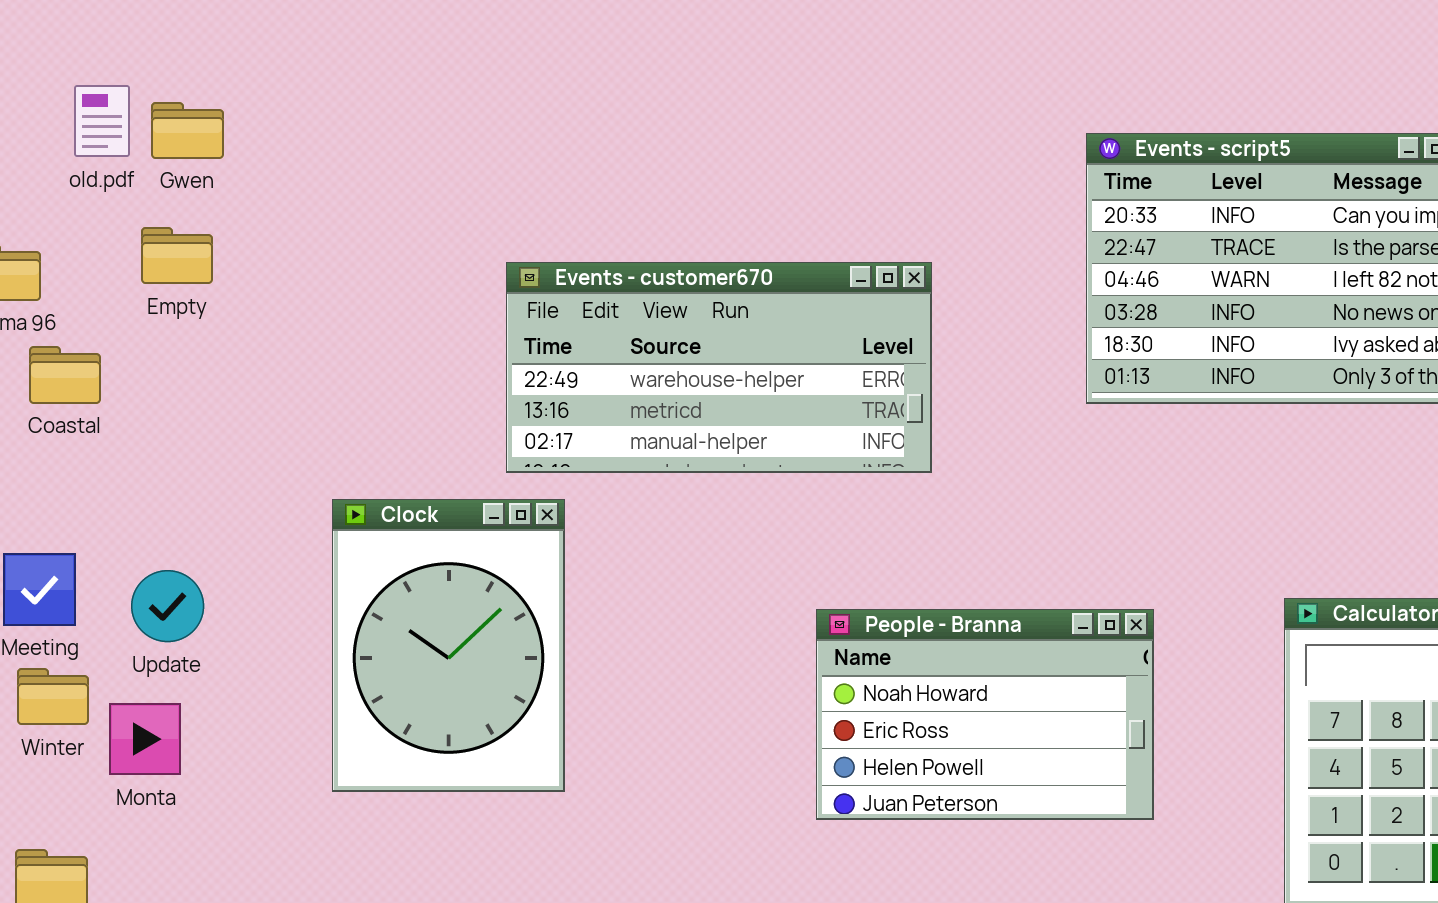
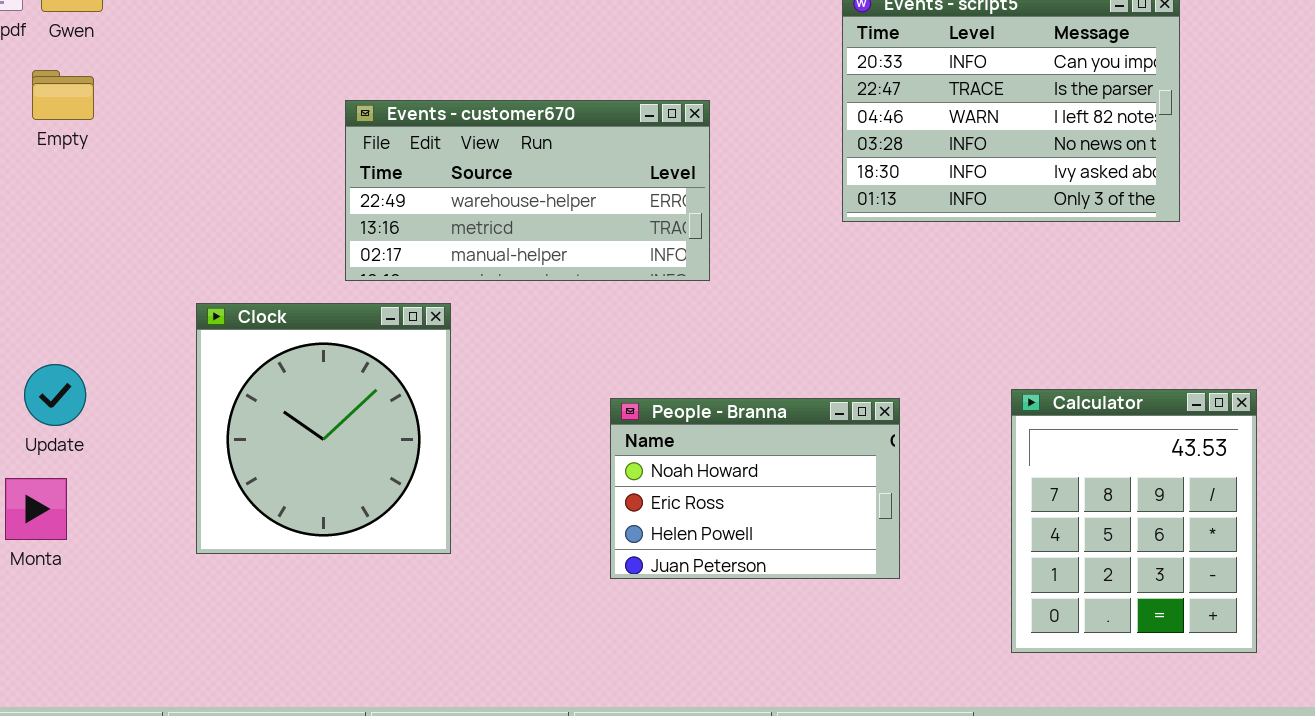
Clock: [332,499,565,792] -> [196,303,451,554], resized

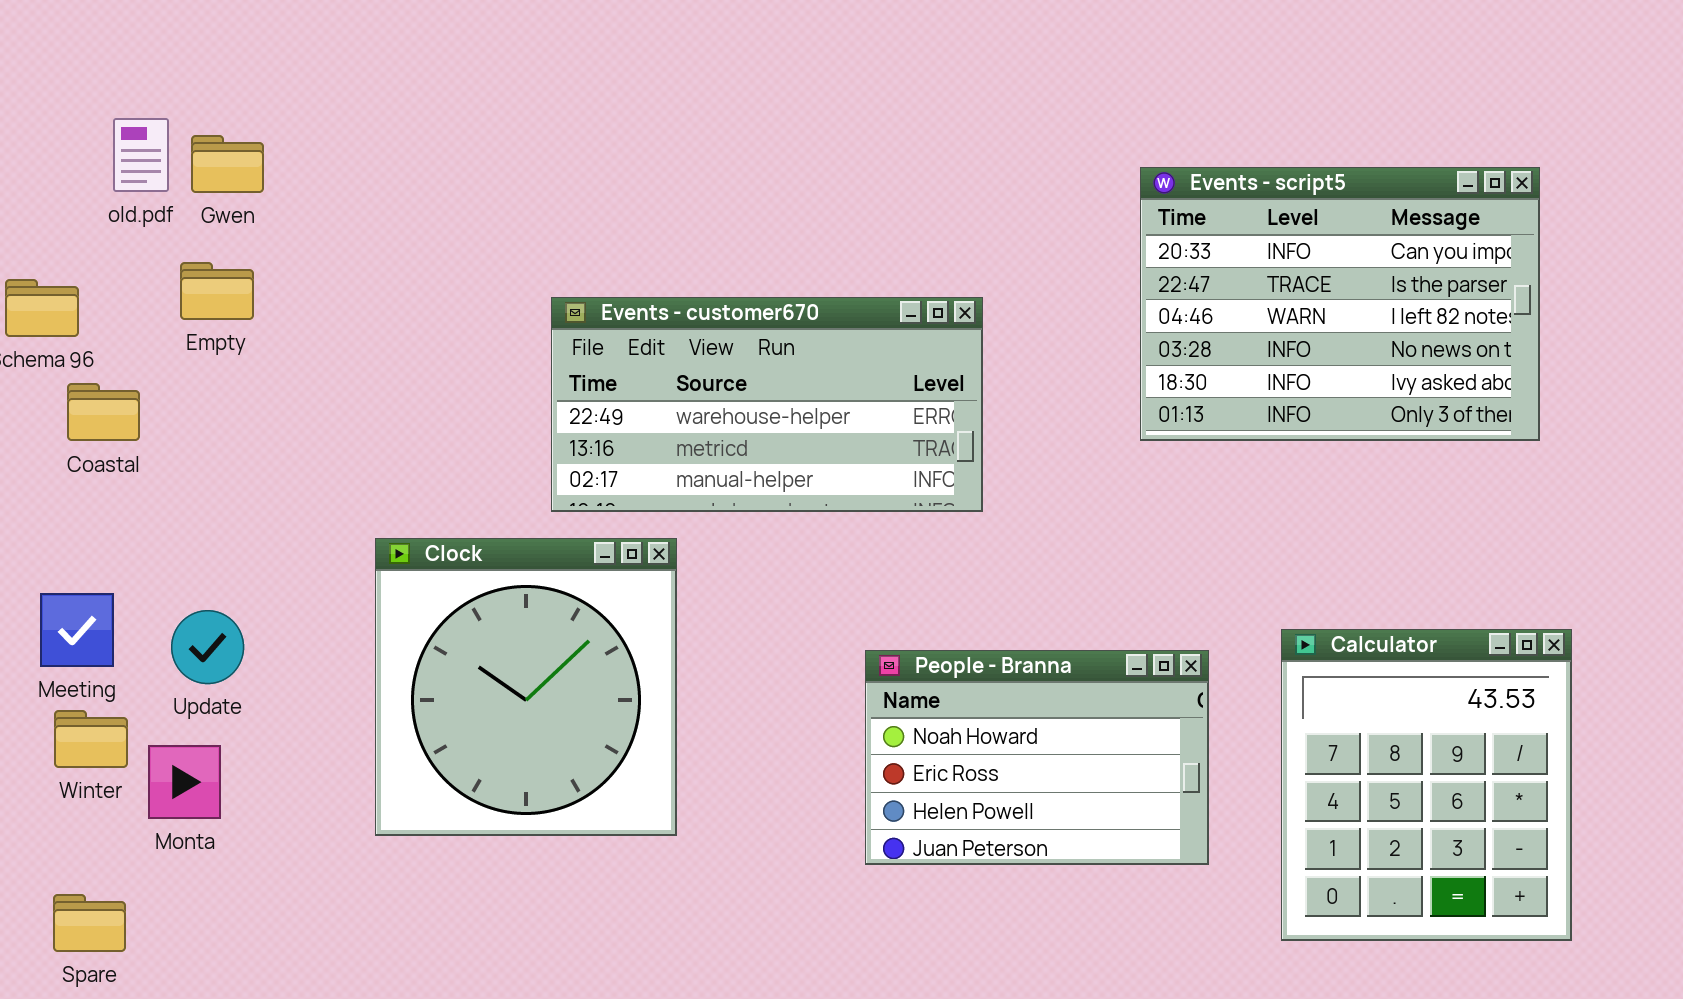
Calculator: [1011,389,1257,653] -> [1281,629,1572,941], moved

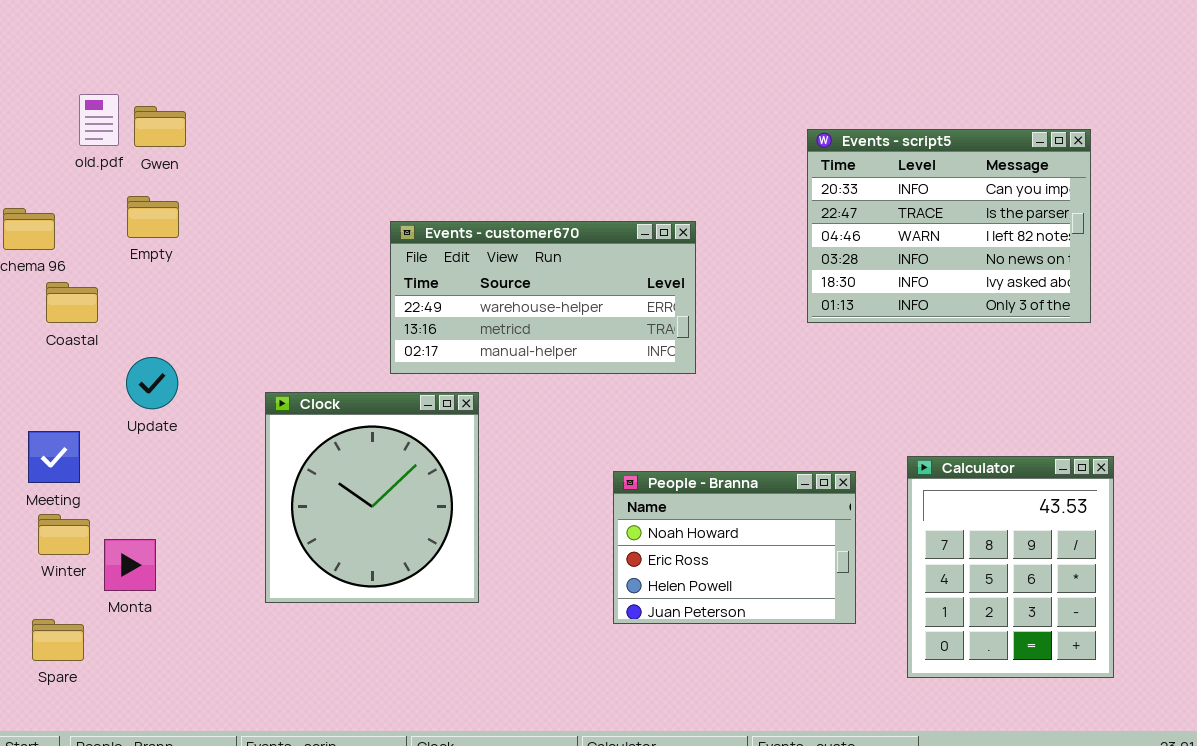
Update: [171,610,244,684] -> [126,357,178,409], moved
Spare: [53,894,126,952] -> [32,619,84,661], moved

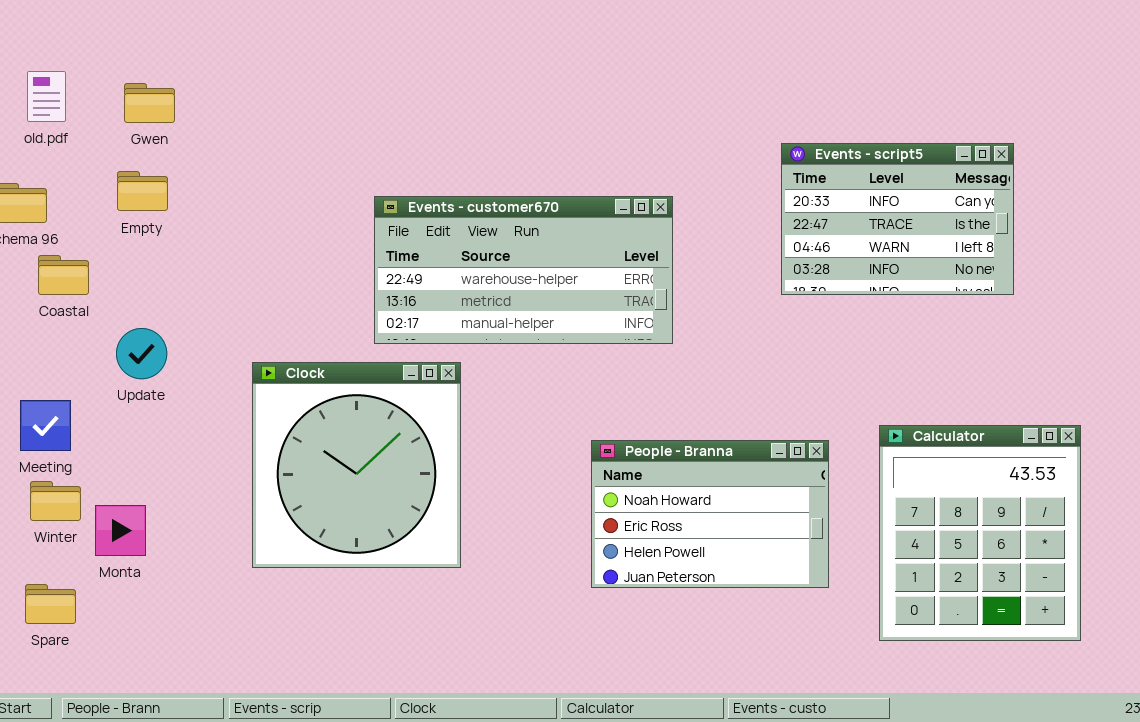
old.pdf: [79,94,119,146] -> [27,71,66,122], moved
Events - script5: [807,129,1091,323] -> [781,143,1014,295], resized

